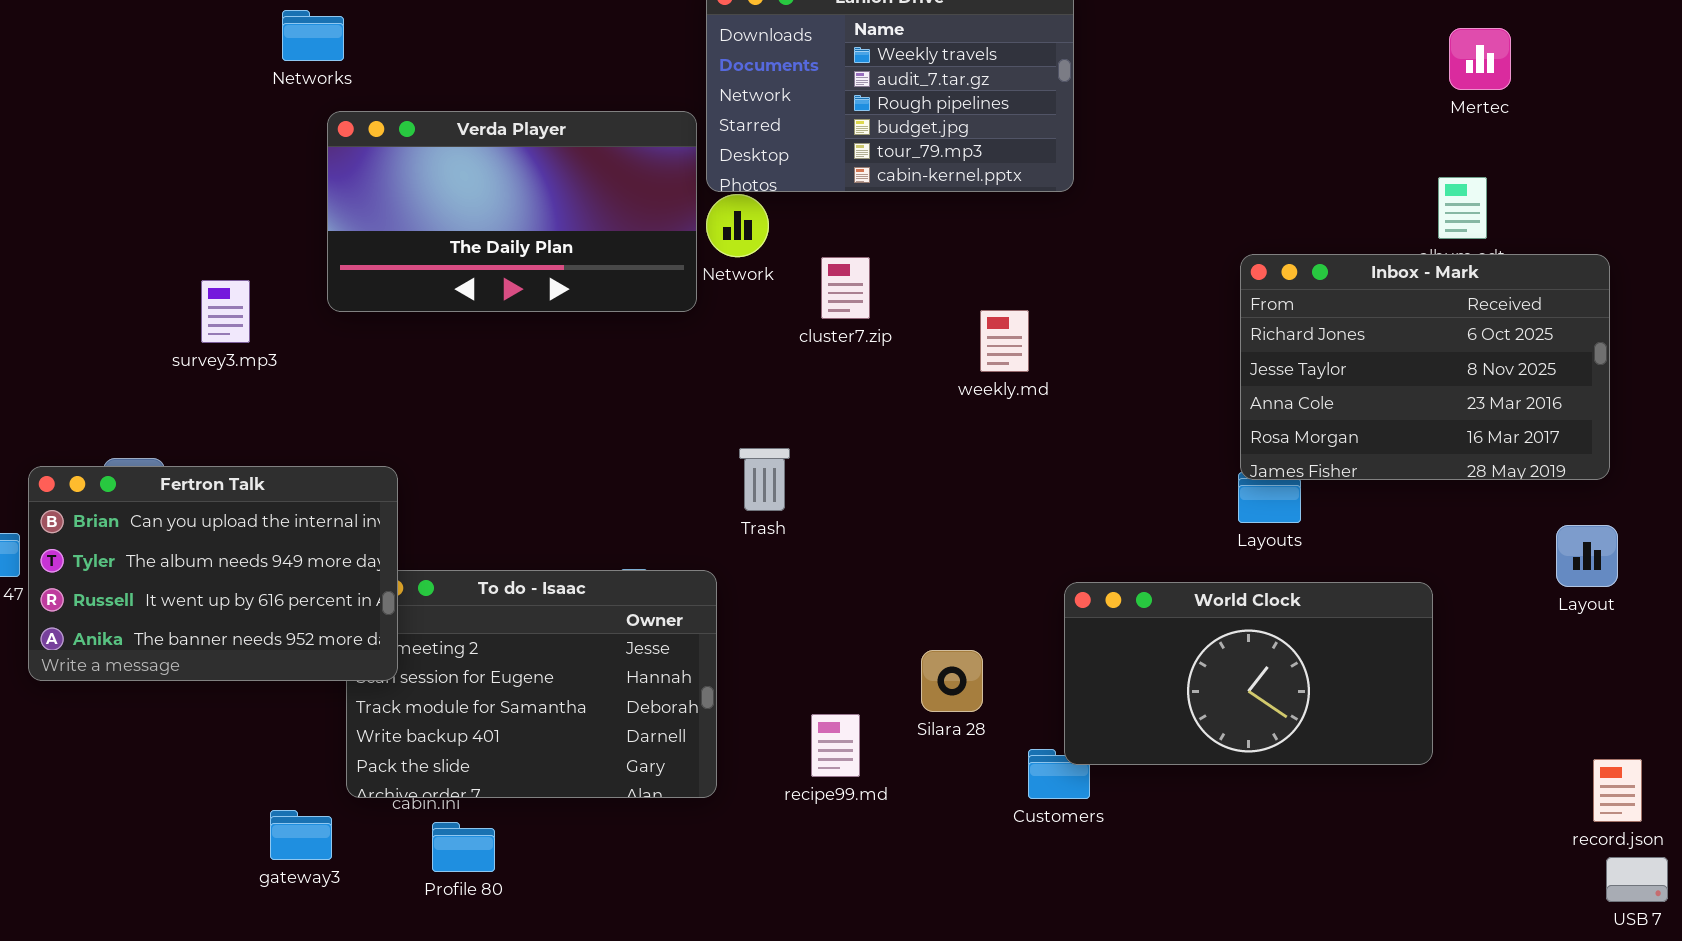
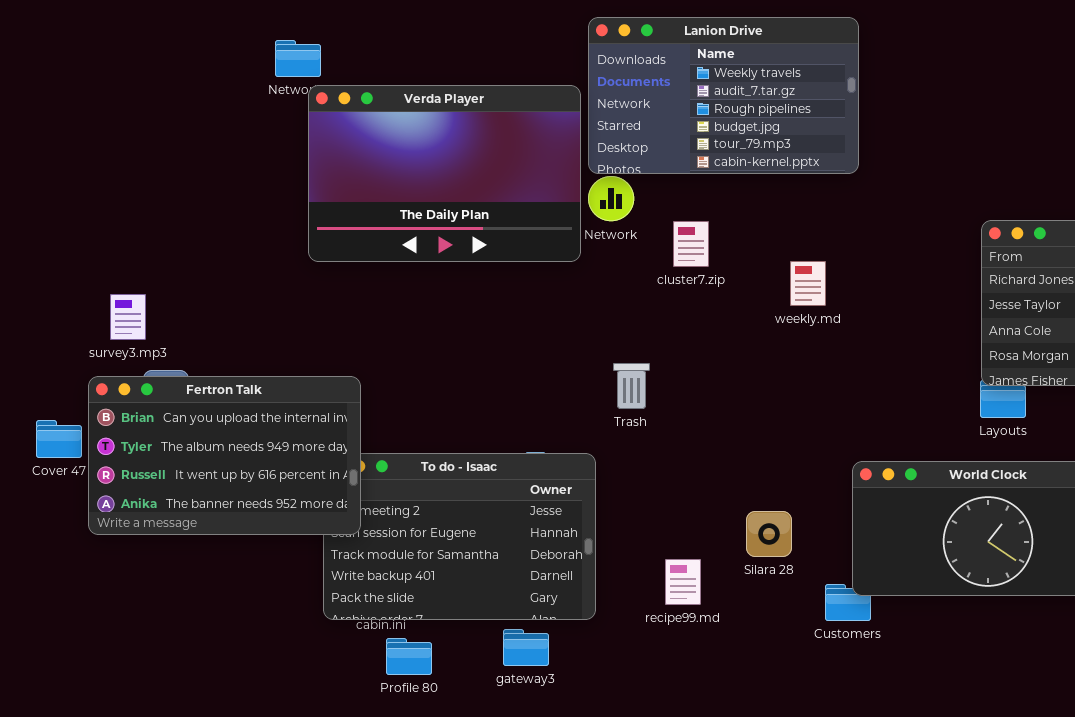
Verda Player: [327,111,697,312] -> [308,85,581,262], resized
survey3.mp3: [201,280,250,343] -> [110,294,146,340], moved
gateway3: [270,810,332,860] -> [503,629,549,666], moved

